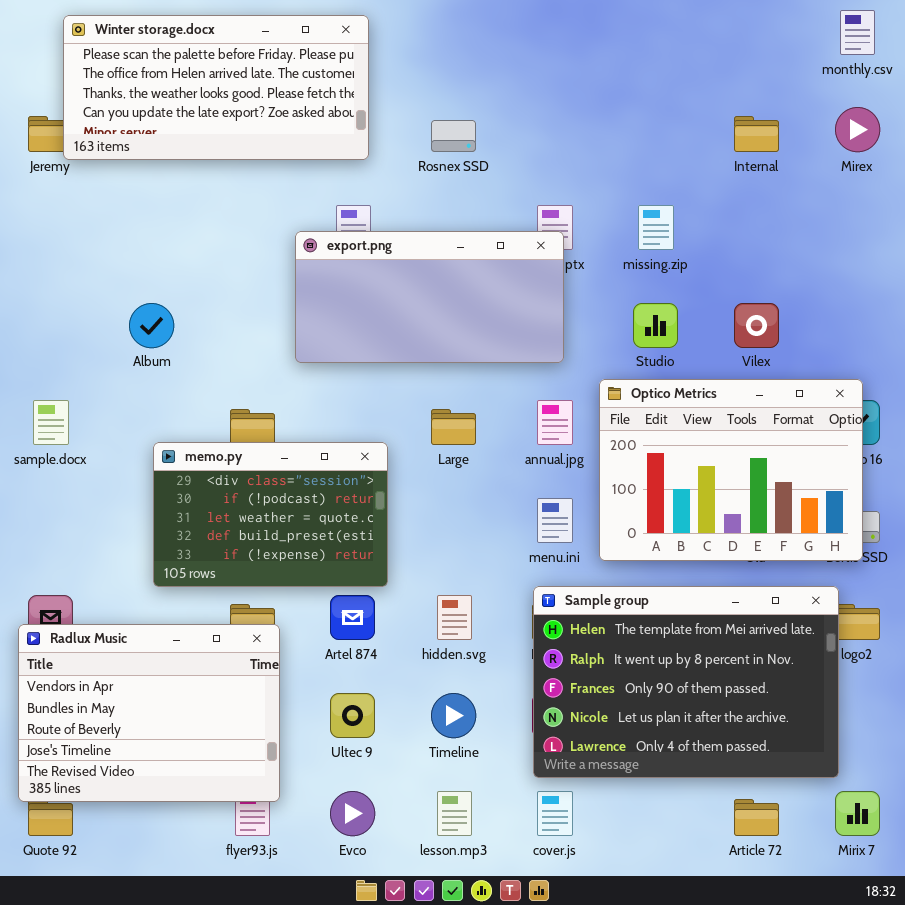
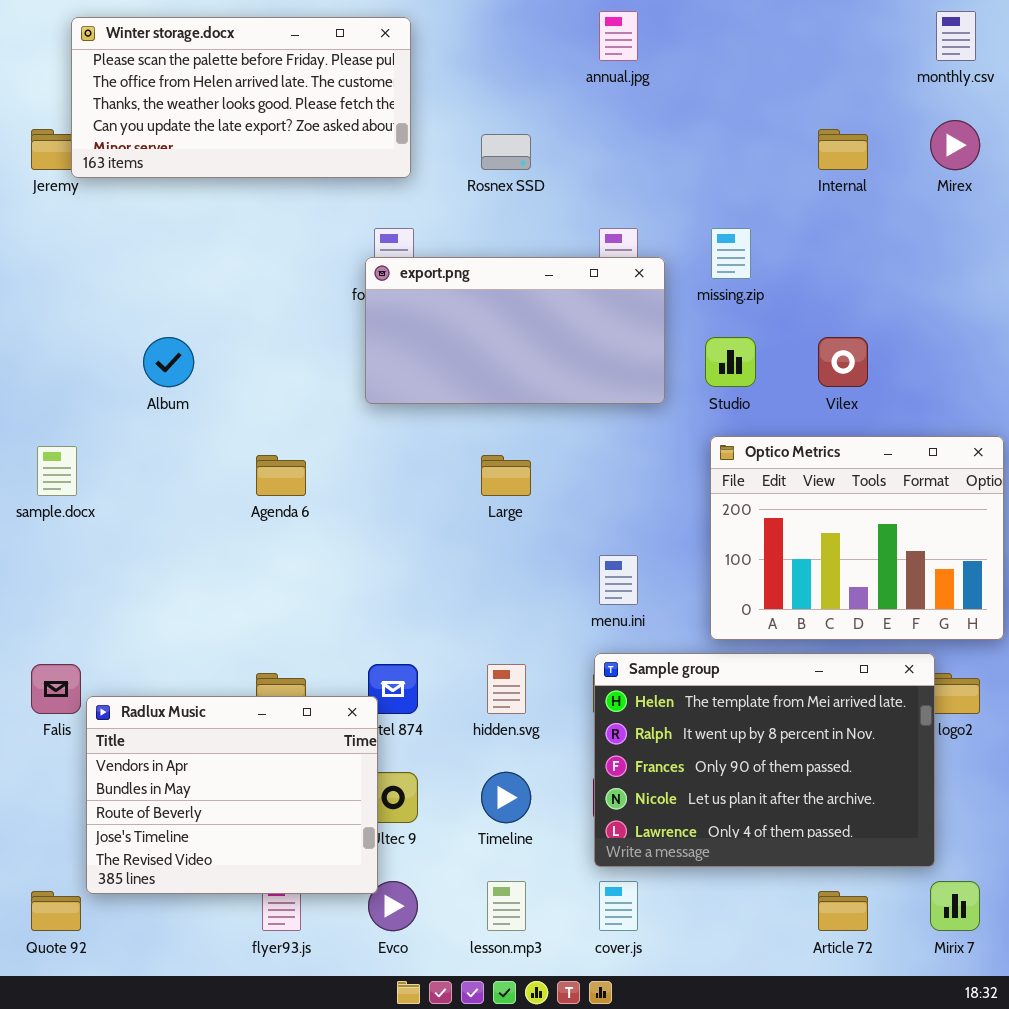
export.png: [295,231,564,363] -> [365,257,665,404], moved
Optico Metrics: [599,379,863,561] -> [710,436,1004,640], moved
annual.jpg: [537,400,573,445] -> [599,11,638,61], moved
memo.py: [153,442,388,587] -> none, closed
Radlux Music: [18,624,280,802] -> [86,696,378,894], moved

